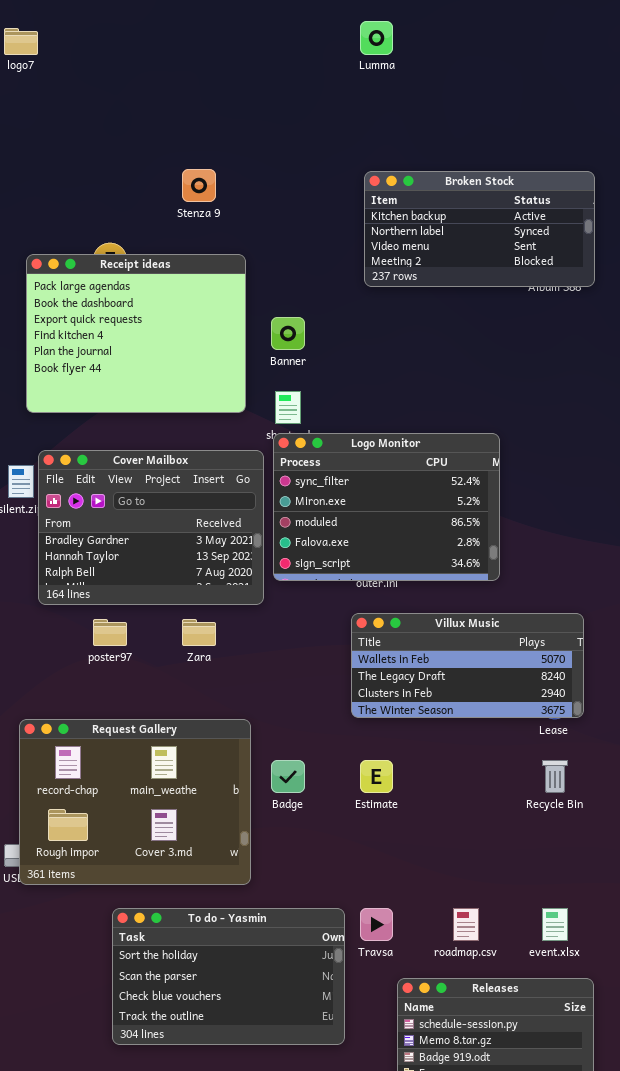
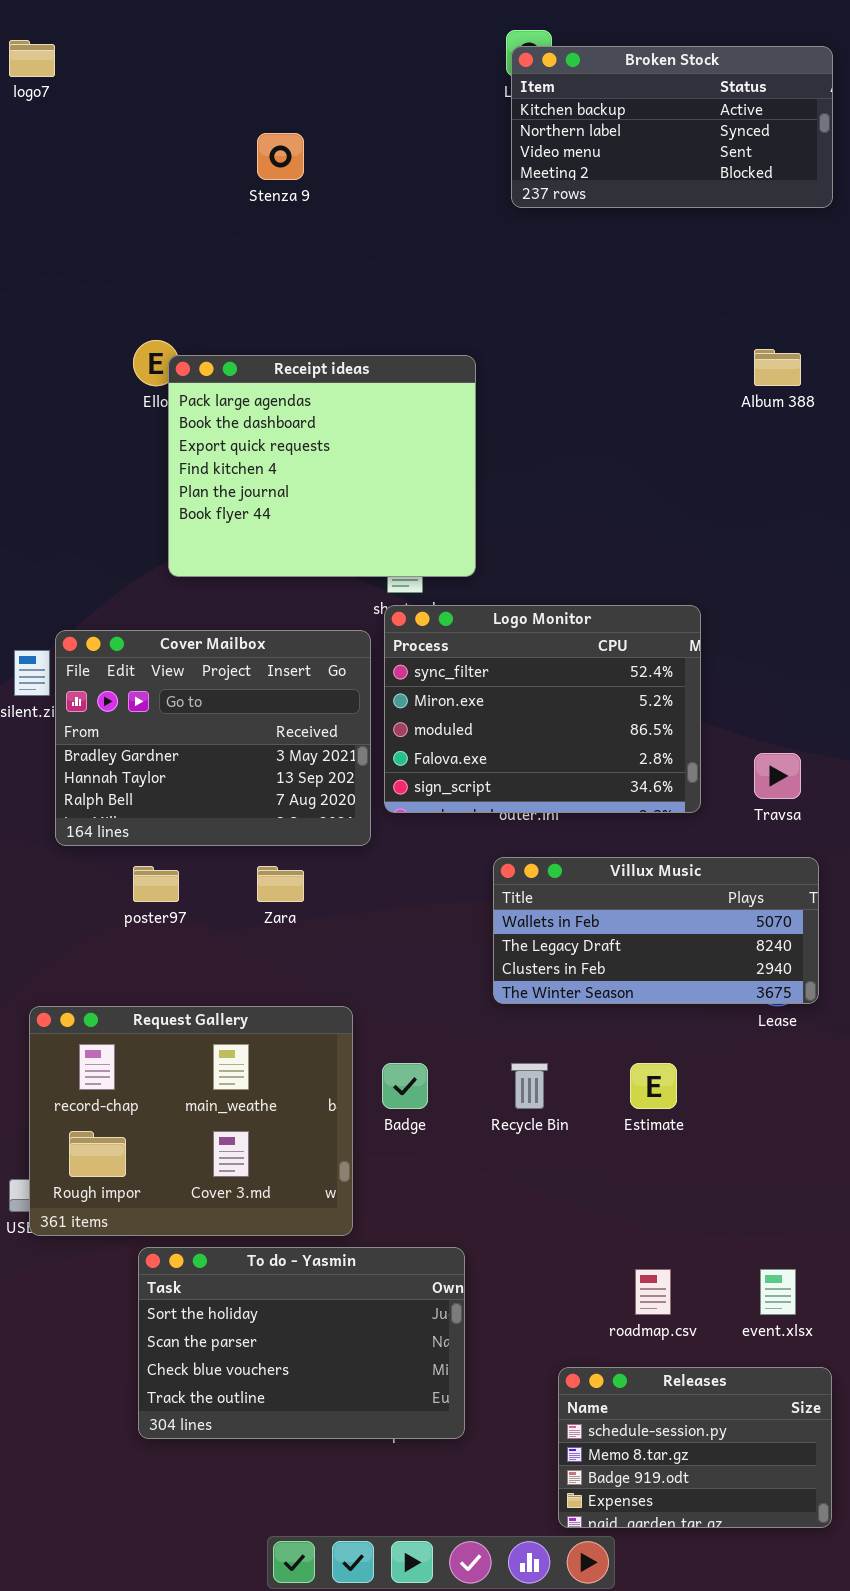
Stenza 9: [182,169,216,202] -> [257,133,304,180], moved
Broken Stock: [364,171,595,287] -> [511,46,833,208], moved
Receipt ideas: [26,254,246,413] -> [168,355,476,577], moved
Estimate: [360,760,393,793] -> [630,1063,677,1109], moved
Recycle Bin: [542,760,568,793] -> [511,1063,548,1109], moved
To do - Yasmin: [112,908,345,1045] -> [138,1247,465,1439], moved
Travsa: [360,908,393,941] -> [754,753,801,799], moved

